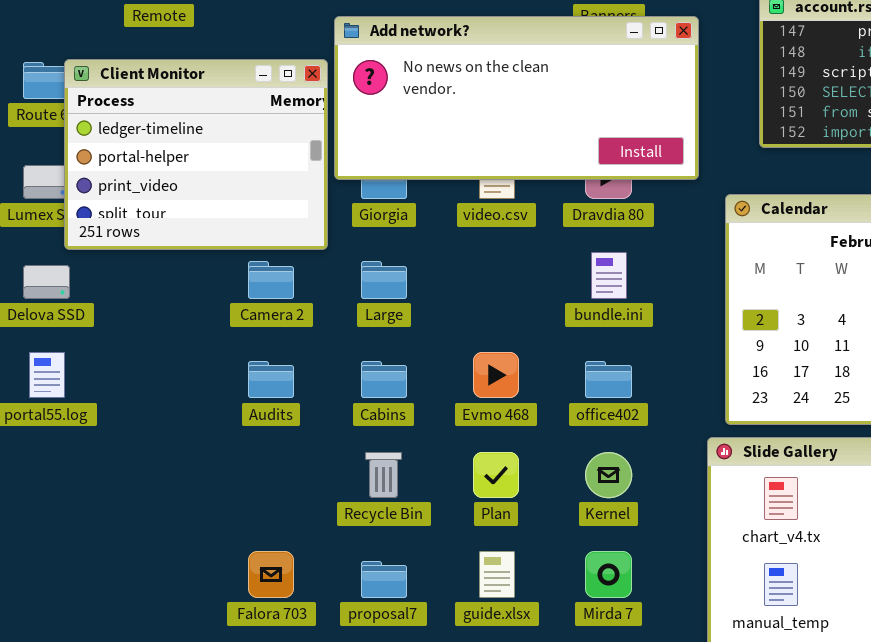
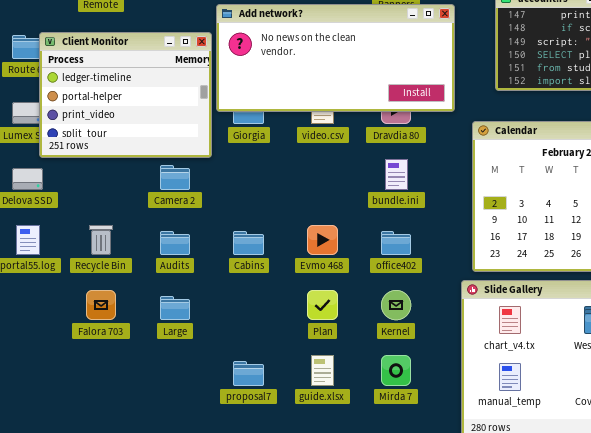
Large: [361,261,407,299] -> [160,296,190,320], moved
Recycle Bin: [365,452,402,498] -> [89,225,113,255], moved
Falora 703: [248,551,294,598] -> [86,290,116,320], moved

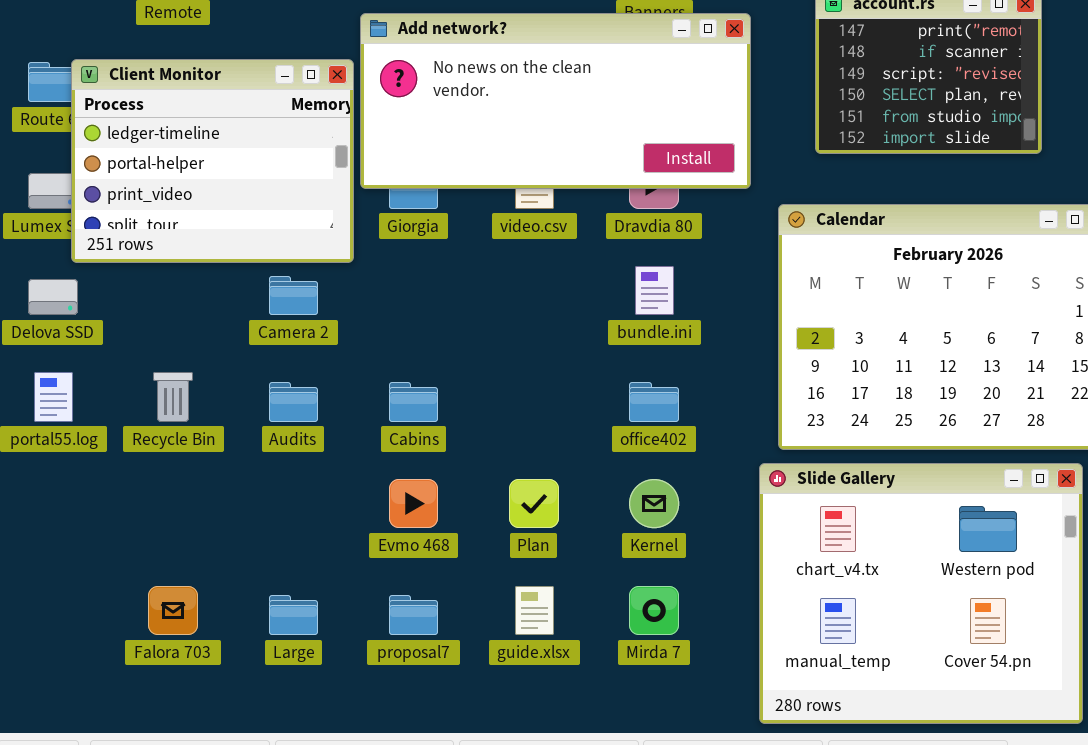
Evmo 468: [307,225,338,255] -> [389,479,438,528], moved
Falora 703: [86,290,116,320] -> [148,586,198,635], moved
Large: [160,296,190,320] -> [269,595,318,635], moved

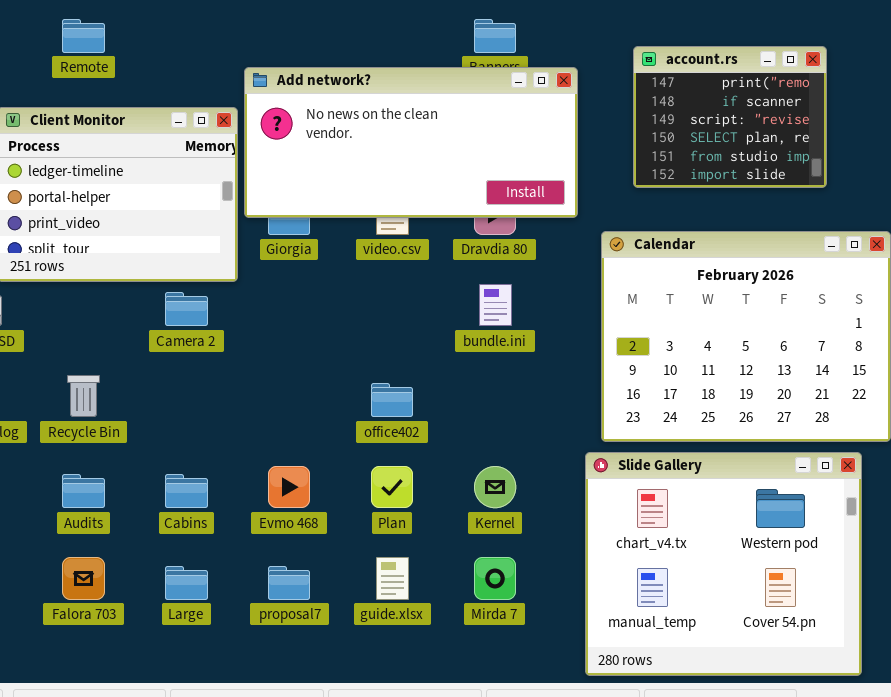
Audits: [269,382,318,422] -> [62,474,105,508], moved
Cabins: [389,382,438,422] -> [165,474,208,508], moved
office402: [629,382,679,422] -> [371,383,413,417], moved

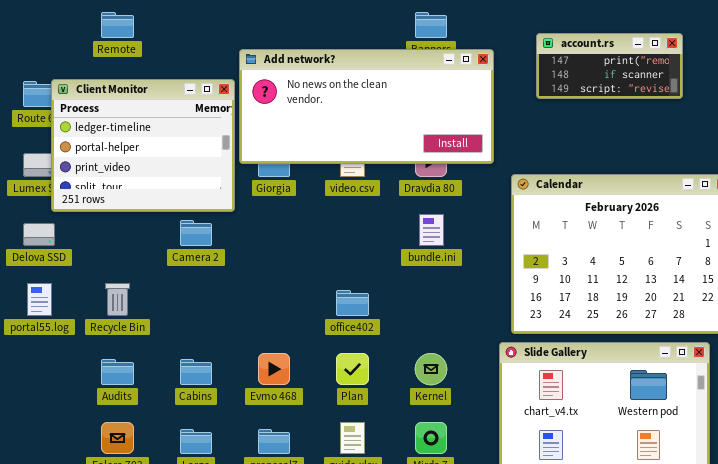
account.rs: [633,46,827,188] -> [536,33,683,99], resized

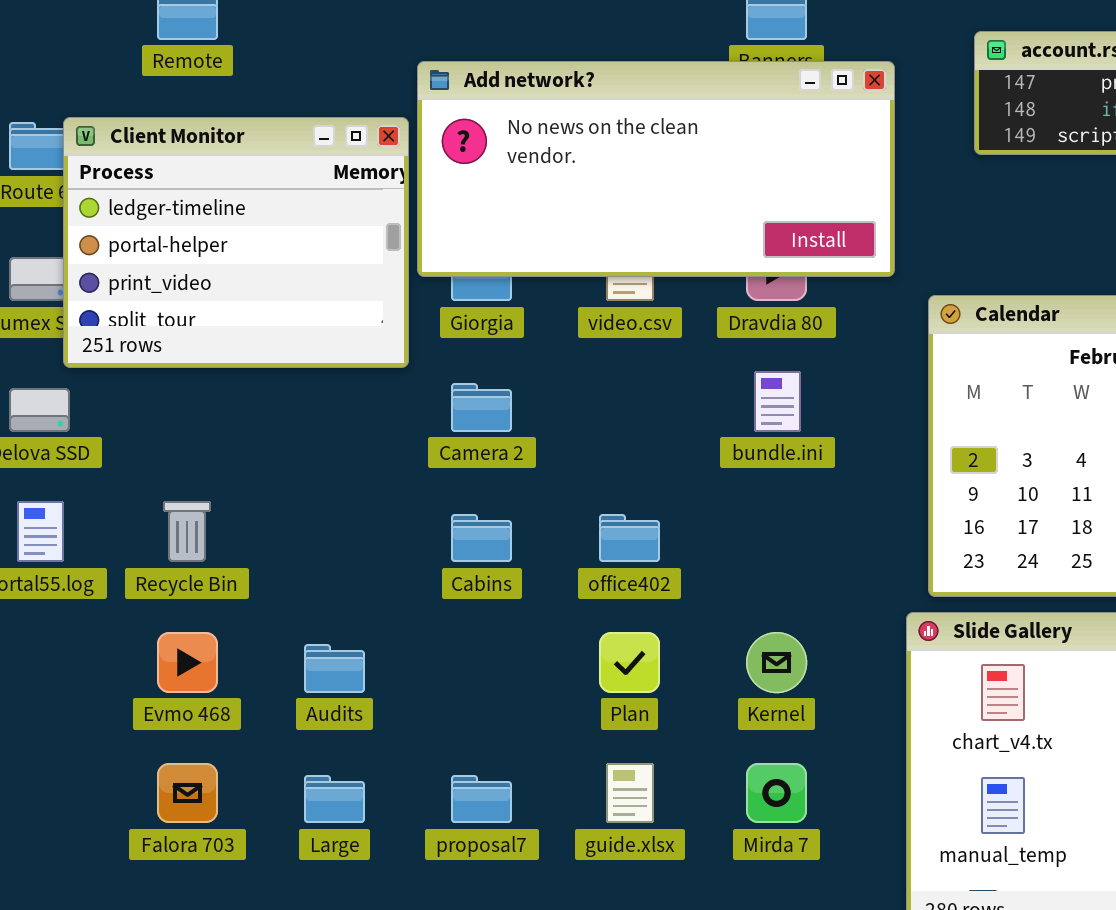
Camera 2: [180,220,212,246] -> [451,383,512,432], moved
Evmo 468: [258,353,290,385] -> [157,632,218,693], moved
Audits: [101,359,134,385] -> [304,644,365,693], moved
Cabins: [180,359,212,385] -> [451,514,512,562], moved

